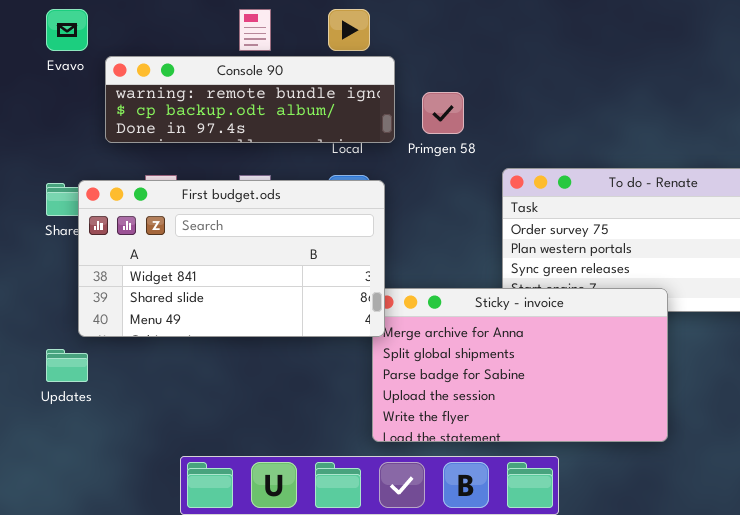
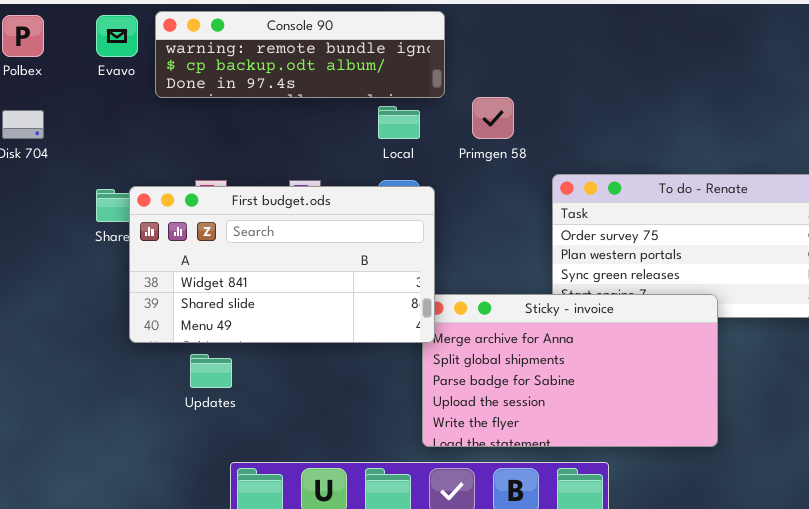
Console 90: [105,56,395,143] -> [155,11,445,98], moved
Updates: [46,349,88,382] -> [190,354,232,388], moved

